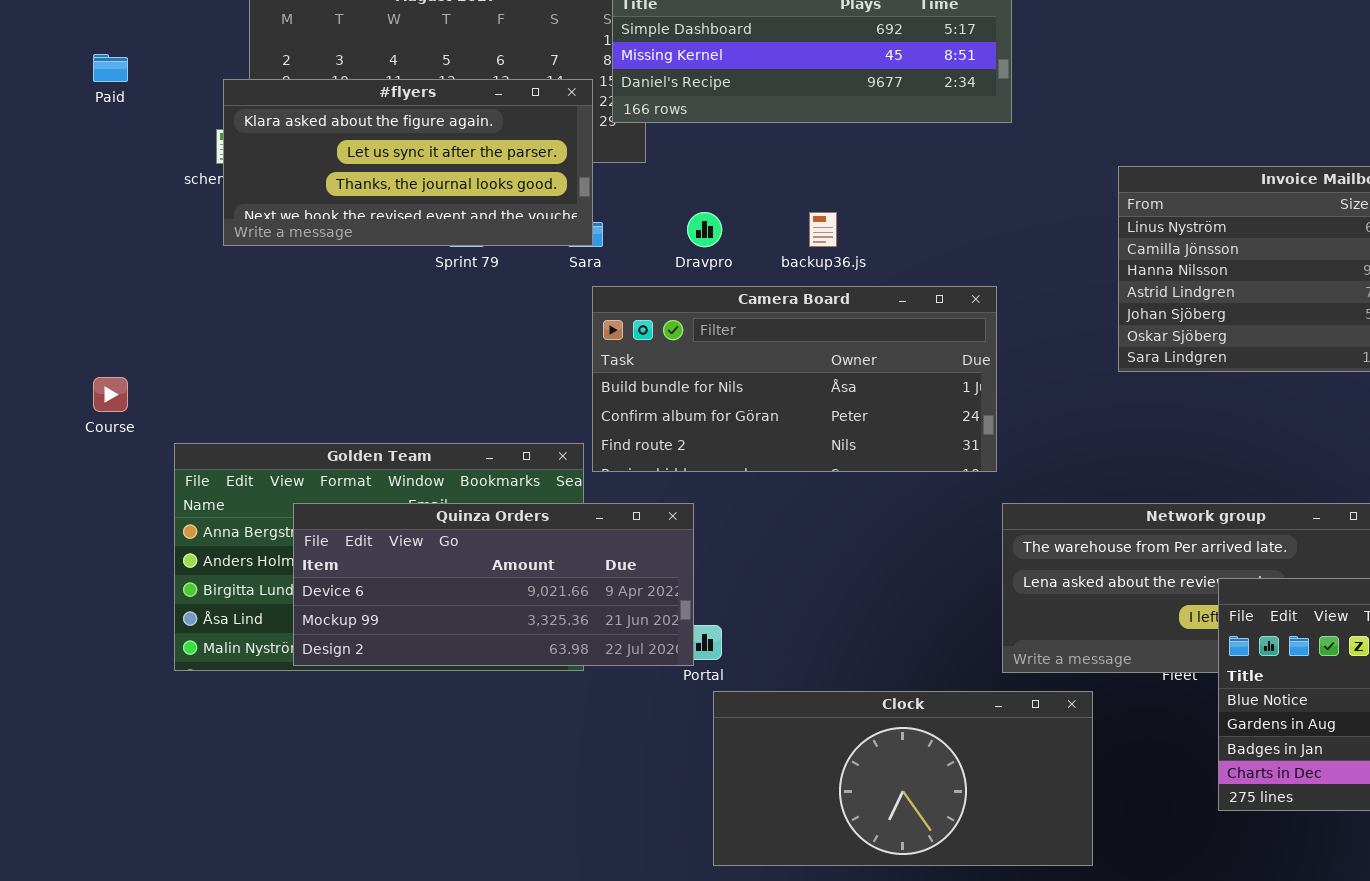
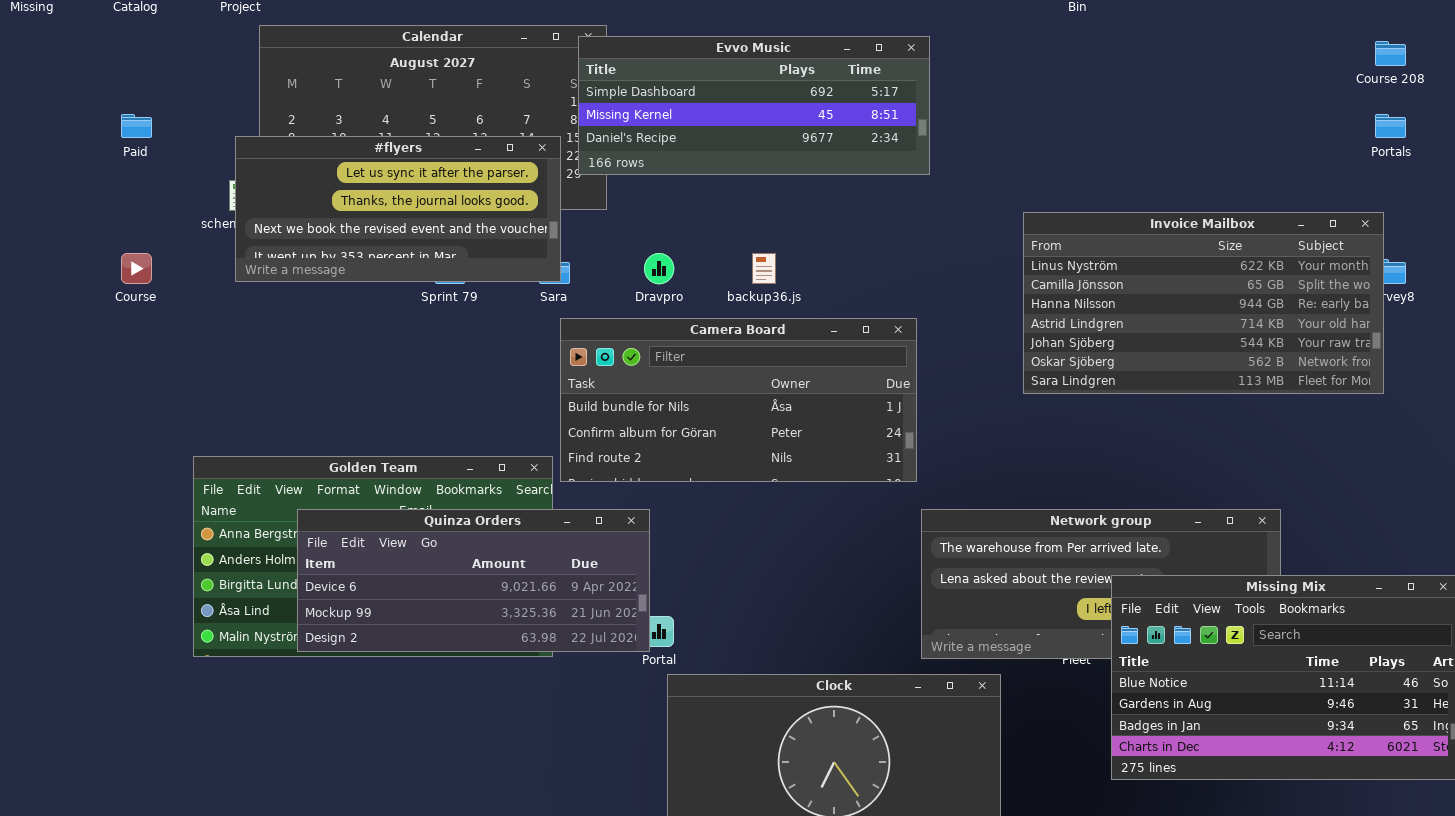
#flyers: [223,79,593,246] -> [235,136,561,282], scrolled down 1 row
Course: [93,377,128,412] -> [121,253,152,284], moved

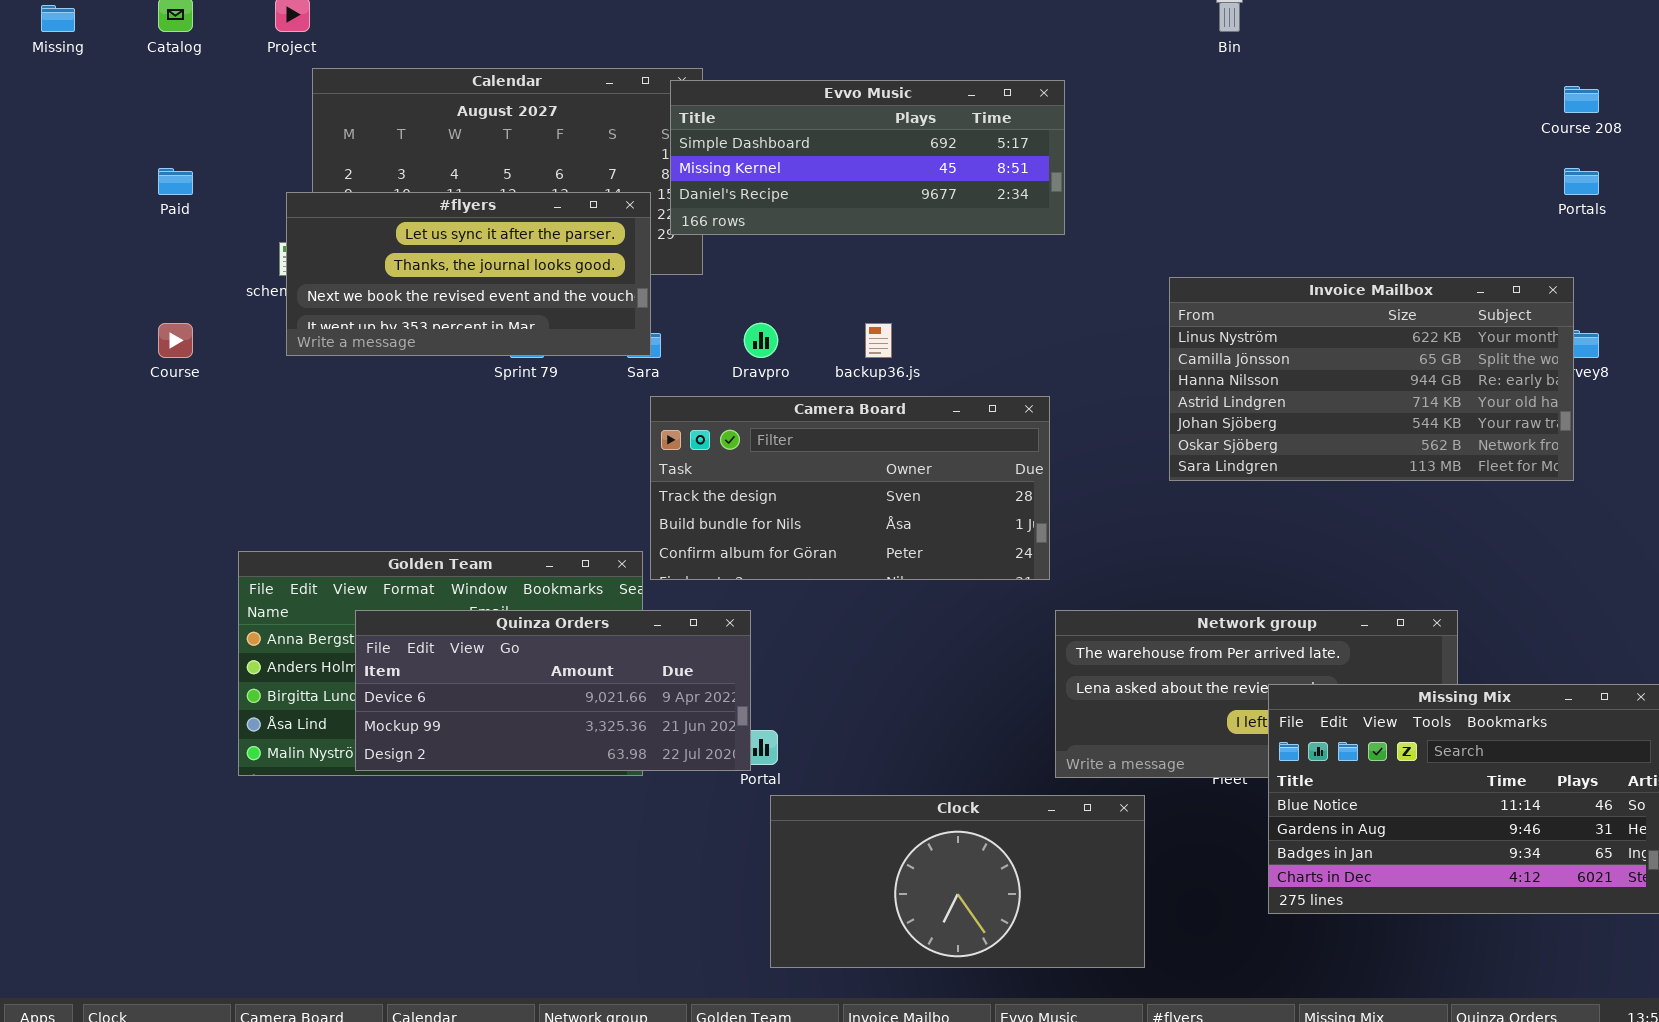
Camera Board: [560,318,917,482] -> [650,396,1050,580], scrolled up 1 row

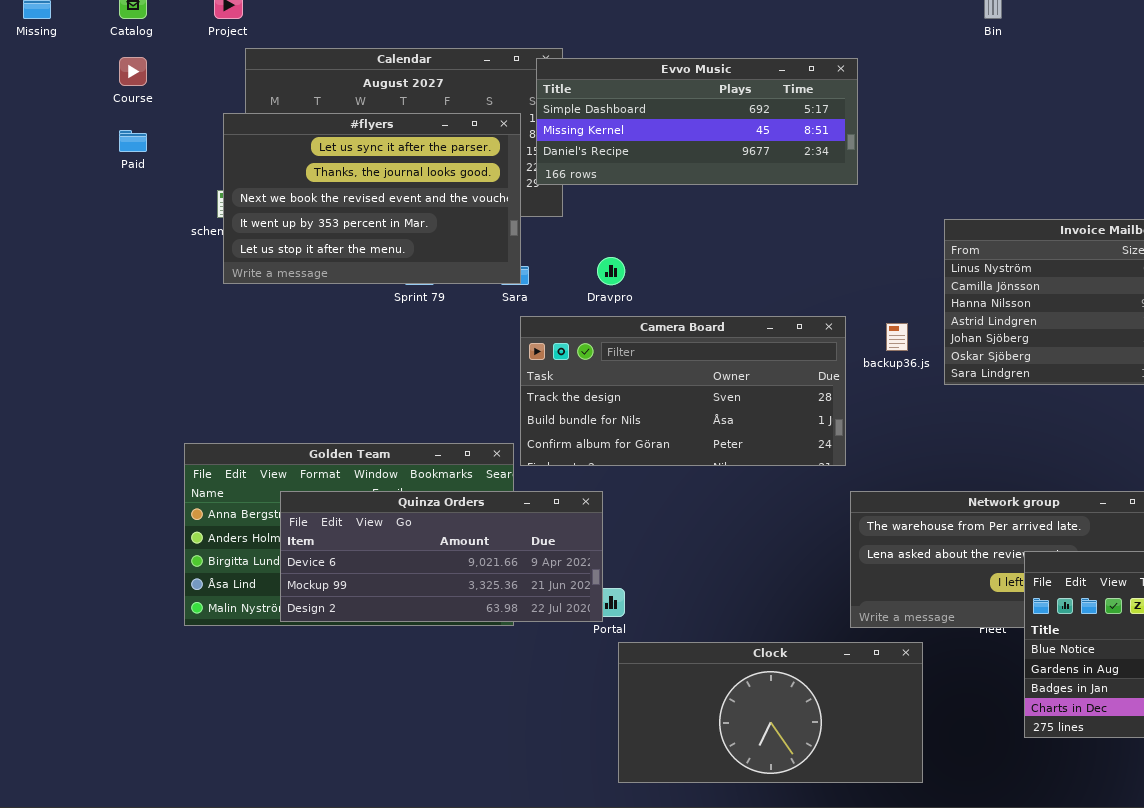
#flyers: [286,192,651,356] -> [223,113,521,284], resized
Course: [158,323,193,358] -> [119,57,147,86], moved
backup36.js: [865,323,892,358] -> [886,323,908,351], moved

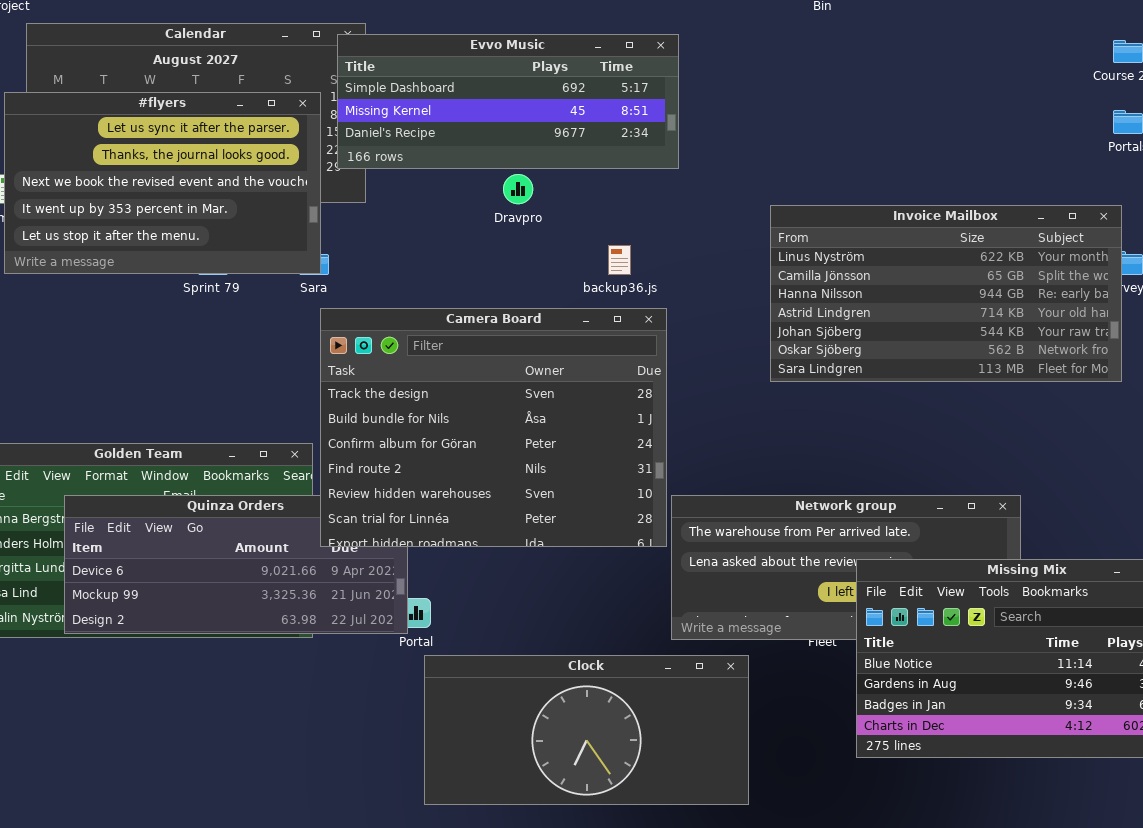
Dravpro: [597,257,625,285] -> [503,174,533,204], moved
Camera Board: [520,316,846,466] -> [320,308,667,547], resized
backup36.js: [886,323,908,351] -> [608,245,631,275], moved

